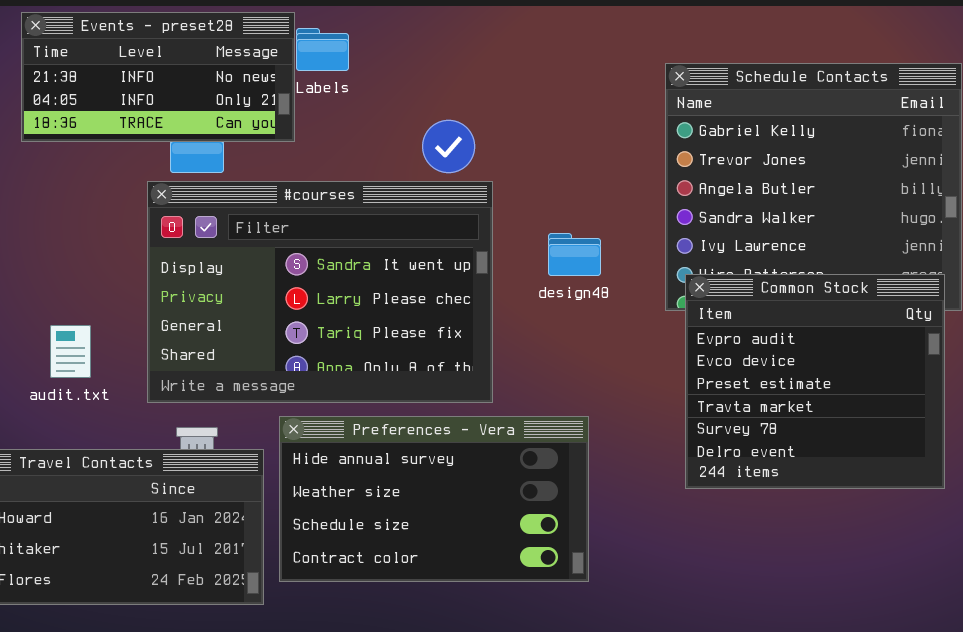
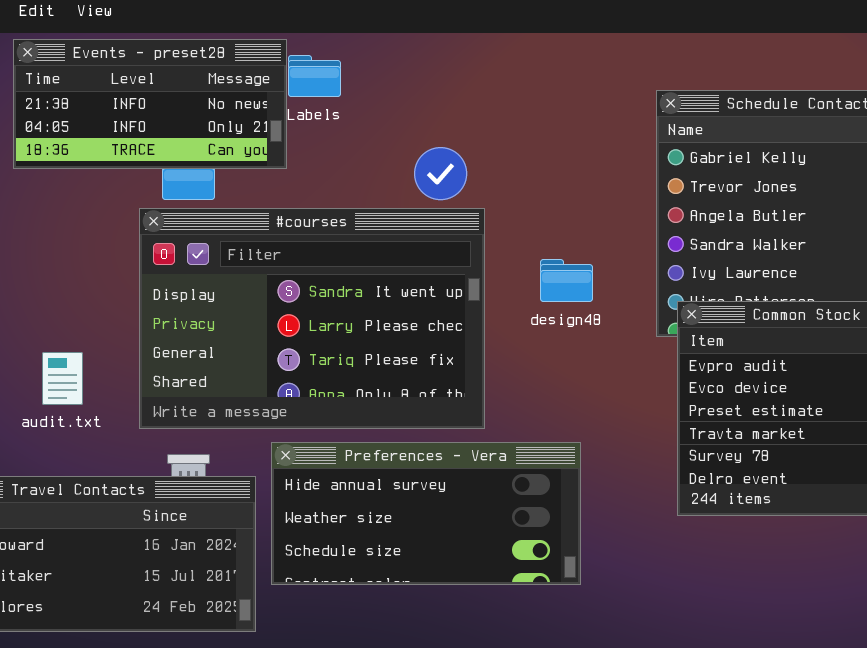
Preferences - Vera: [279,416,589,582] -> [271,442,581,585], resized

